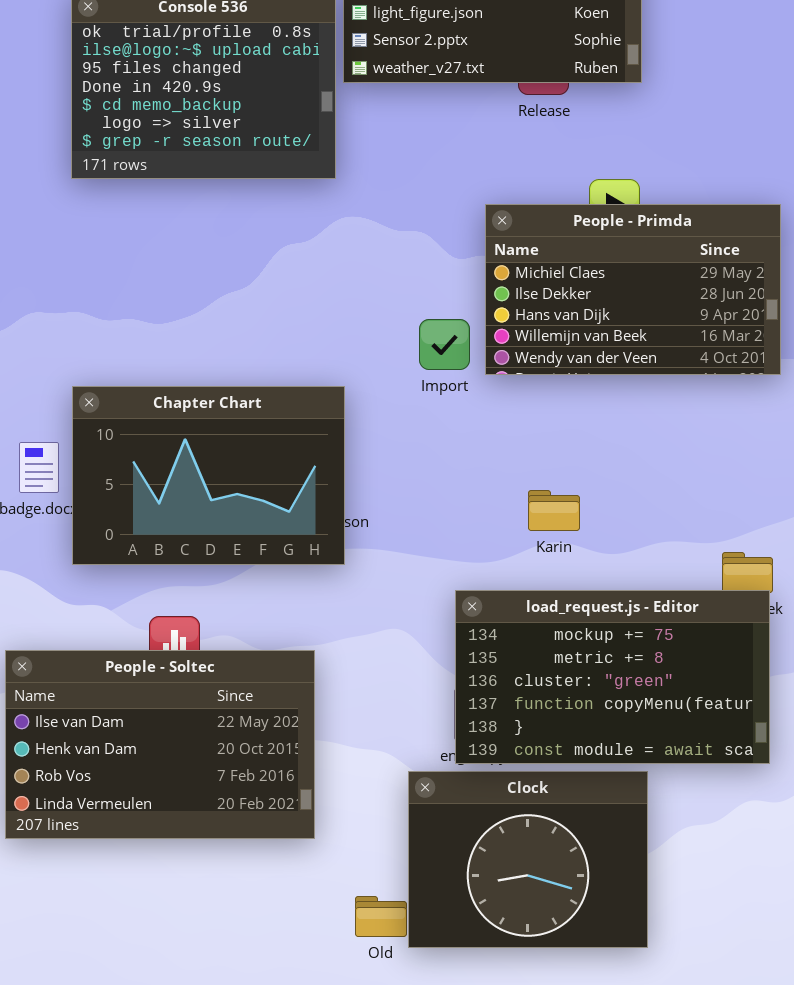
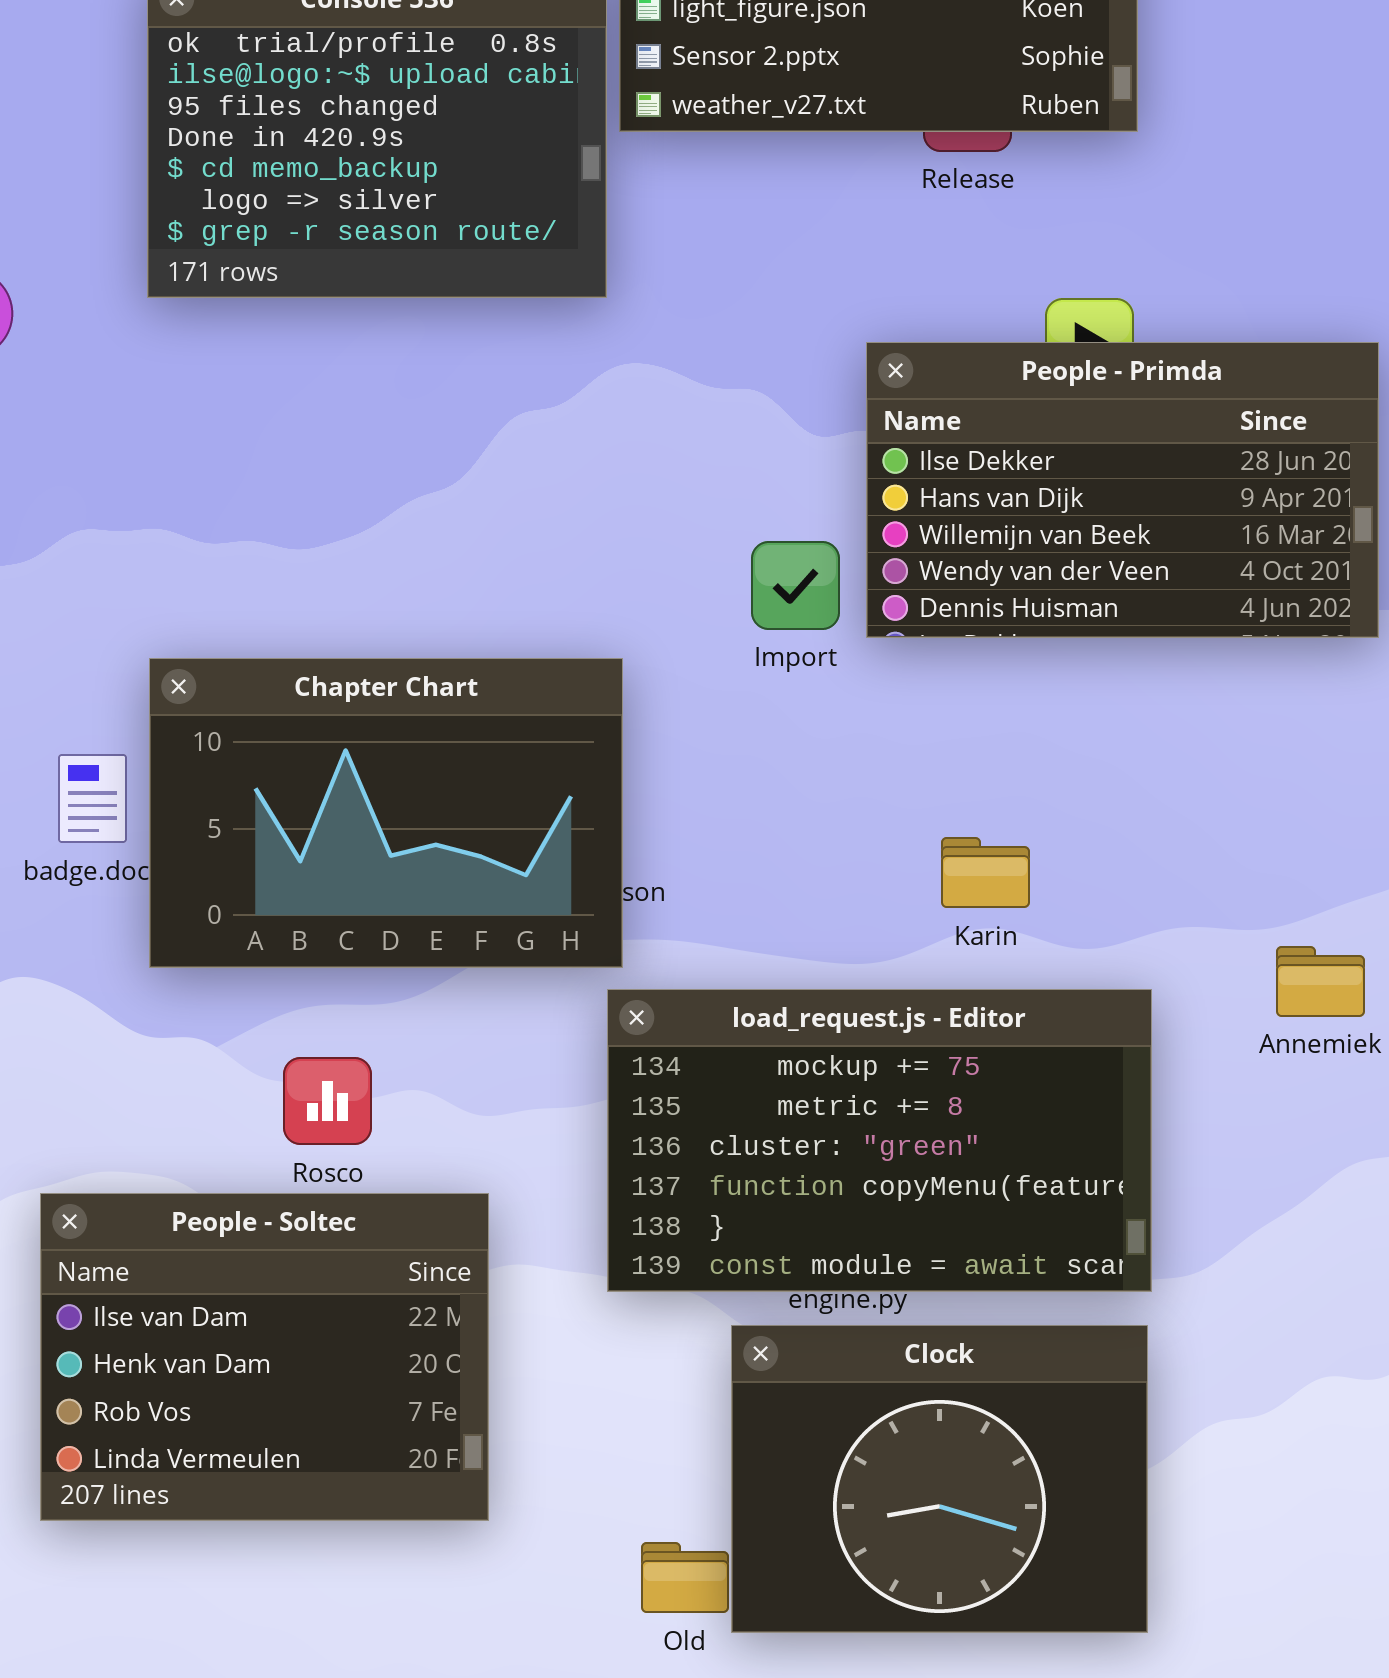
People - Primda: [485,204,781,375] -> [866,342,1379,638], scrolled down 1 row
load_request.js - Editor: [455,590,770,764] -> [607,989,1152,1292], moved
People - Soltec: [5,650,315,839] -> [40,1193,489,1521], moved, resized

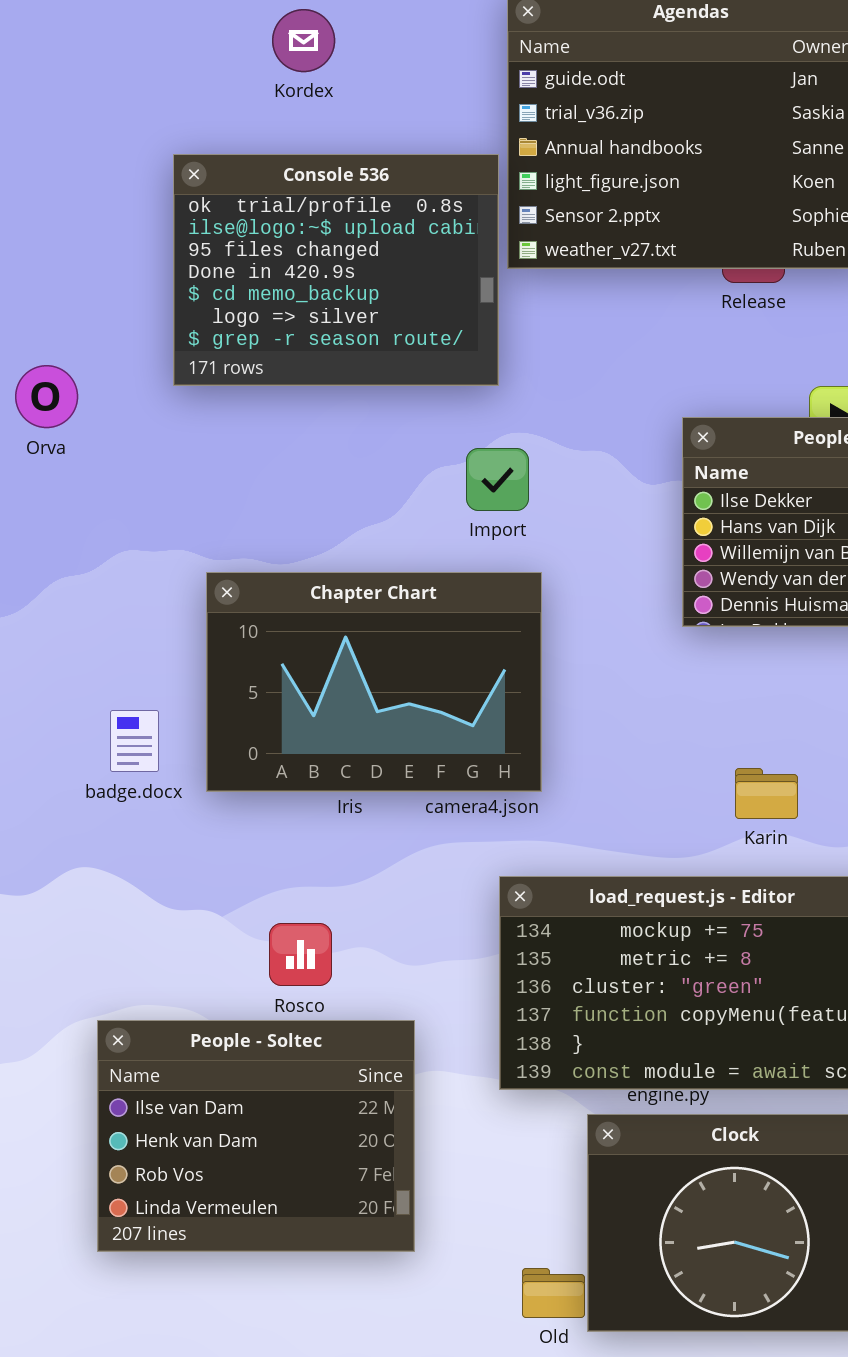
Import: [751,541,840,630] -> [466,448,529,511], moved
Chapter Chart: [149,658,623,968] -> [206,572,542,792], moved

